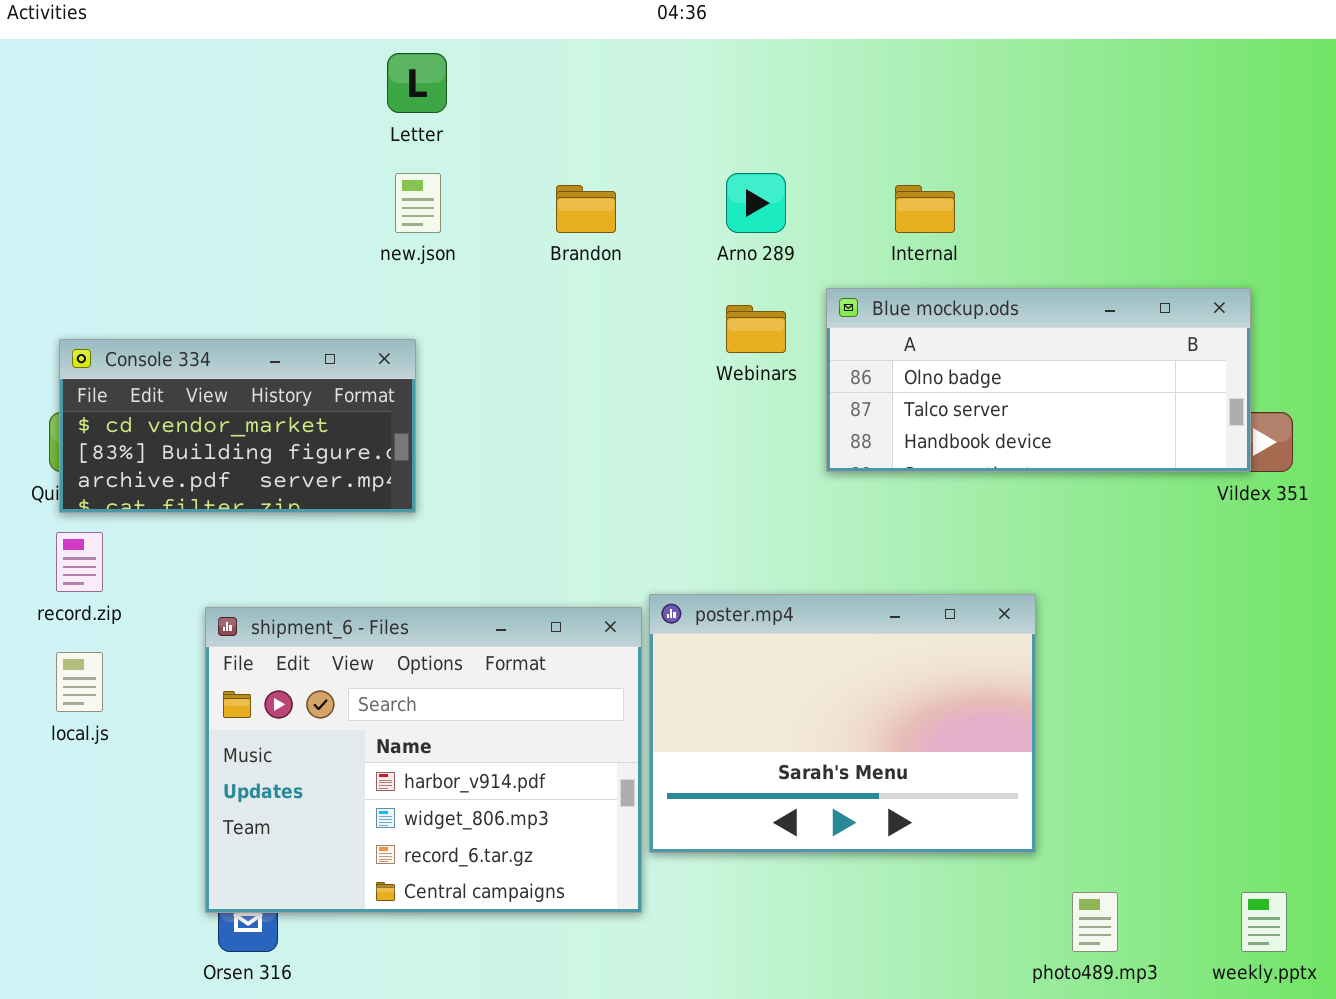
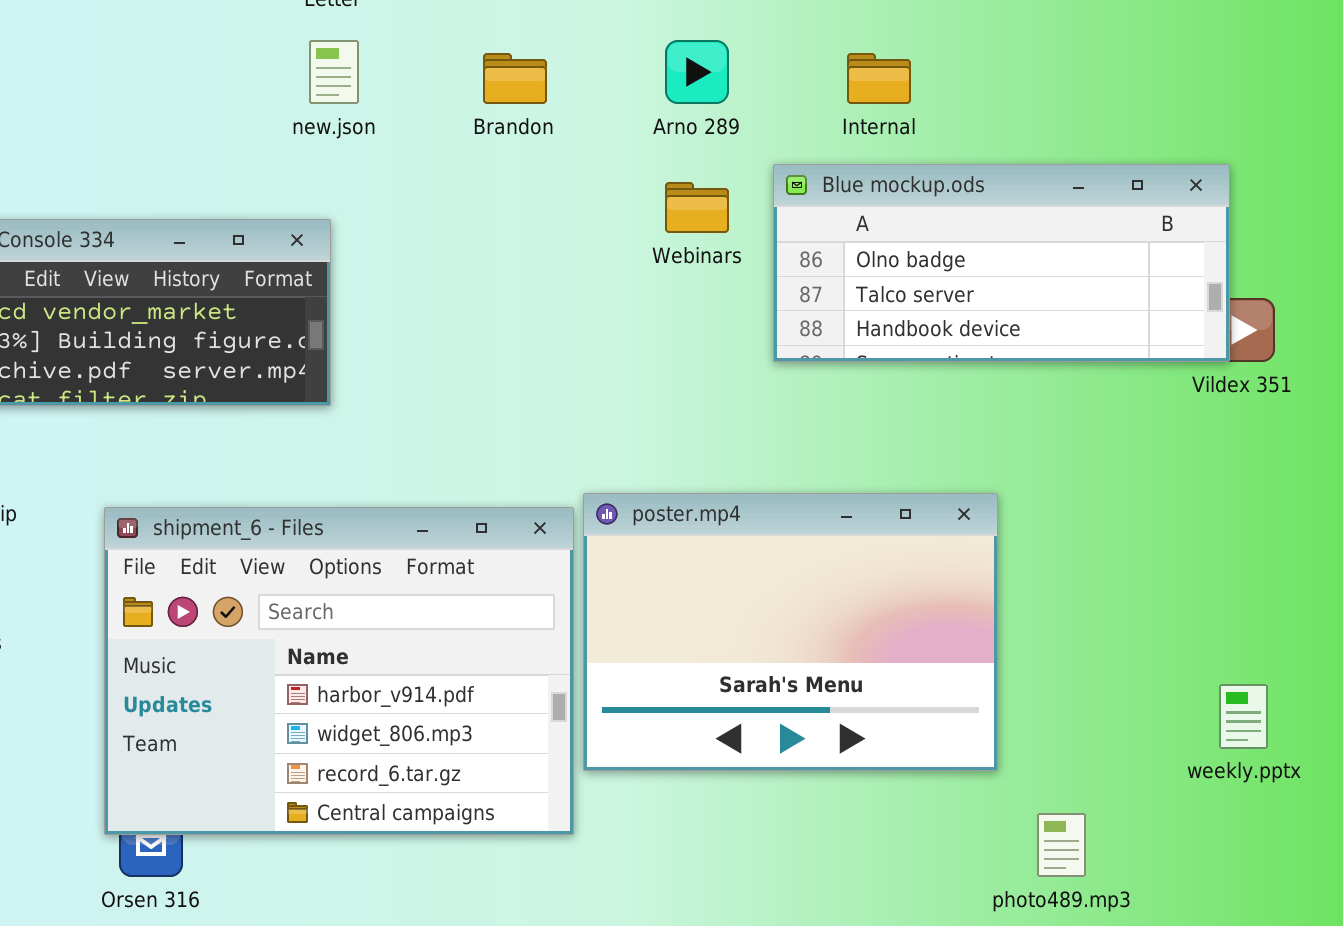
weekly.pptx: [1241,892,1287,952] -> [1219,684,1268,749], moved

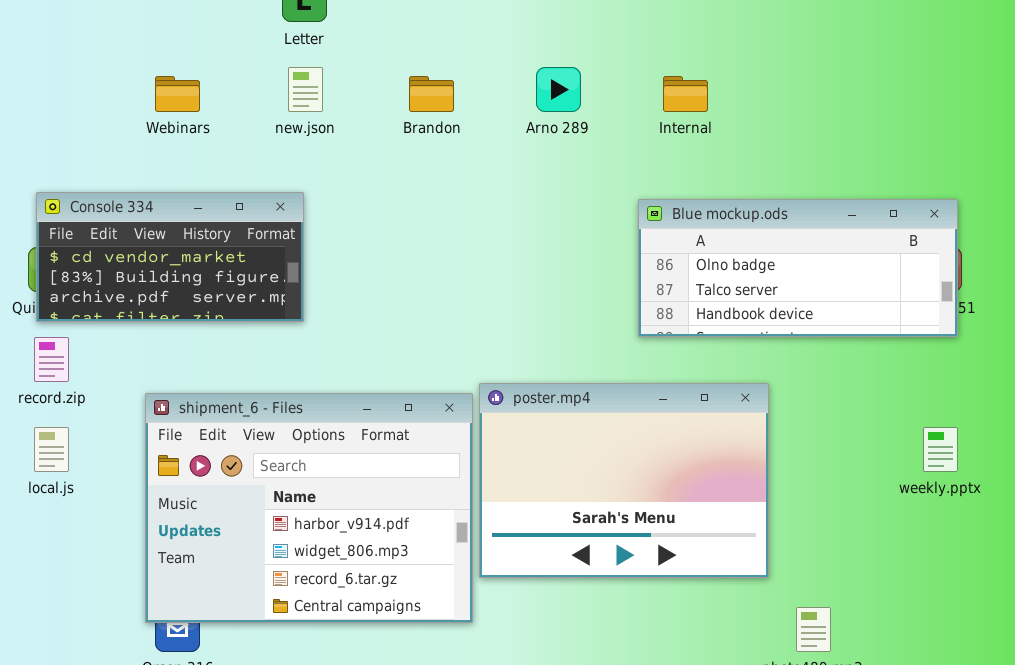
Blue mockup.ods: [773,164,1230,362] -> [638,199,958,337], moved
Webinars: [665,182,729,233] -> [155,76,200,112], moved
weekly.pptx: [1219,684,1268,749] -> [923,427,958,472], moved

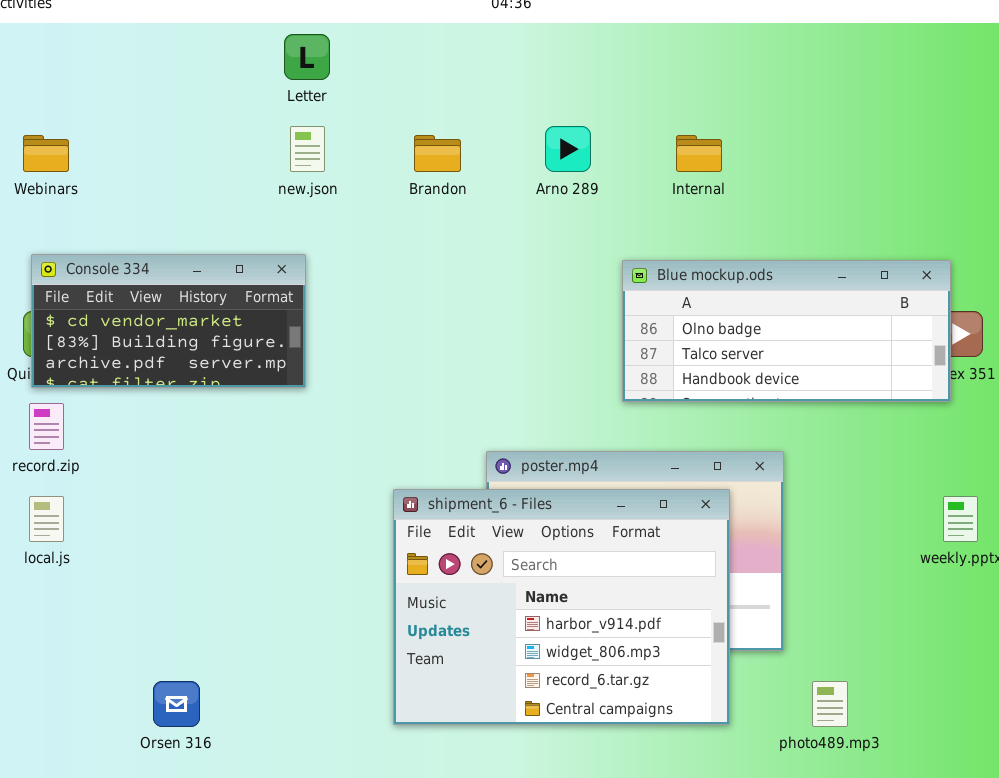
Webinars: [155,76,200,112] -> [23,135,69,172], moved
Blue mockup.ods: [638,199,958,337] -> [622,260,951,402], moved
shipment_6 - Files: [145,393,473,623] -> [393,489,730,725], moved

